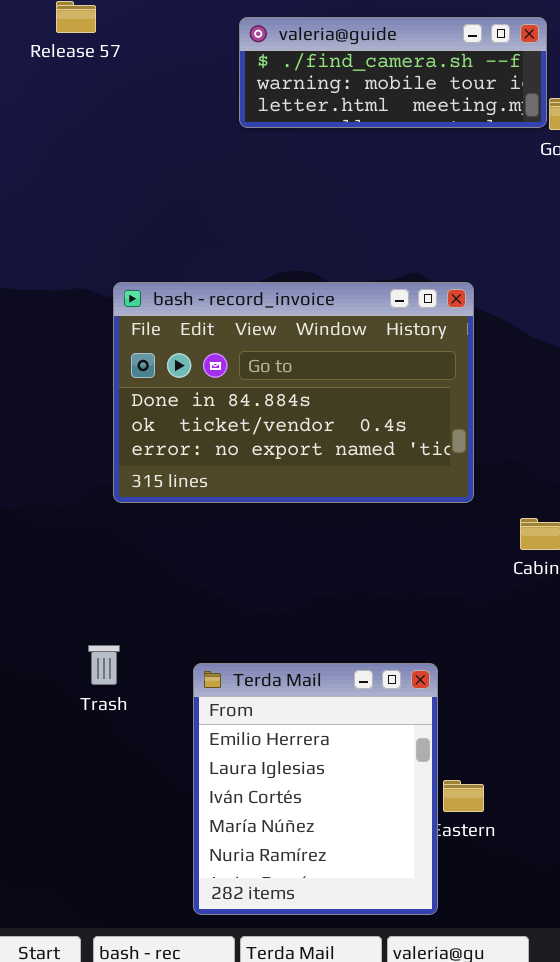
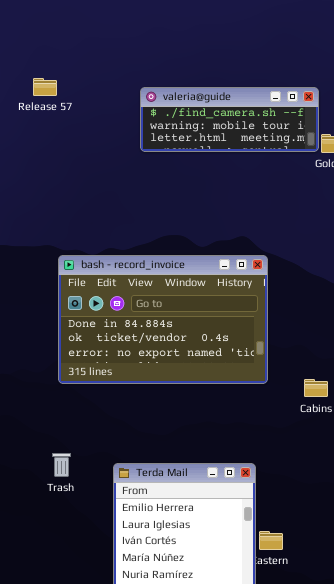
bash - record_invoice: [113,282,474,503] -> [58,255,268,384], moved

